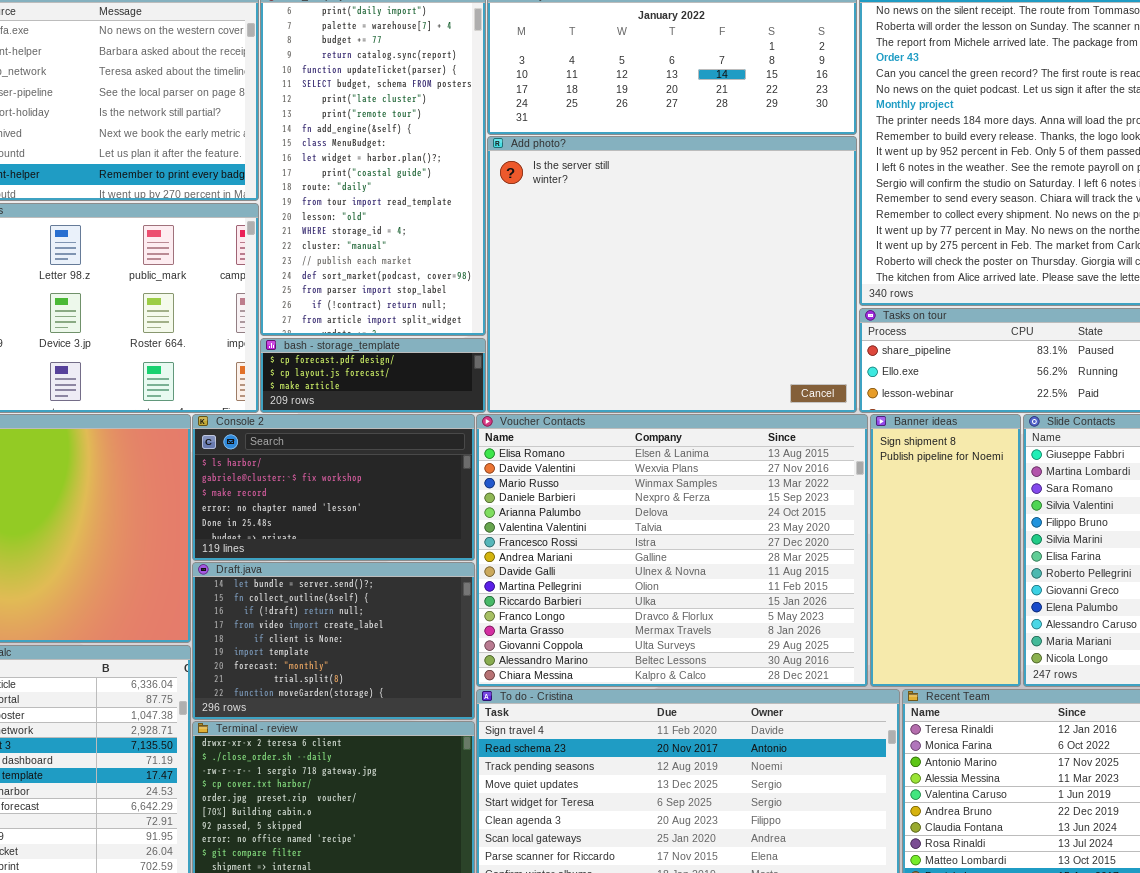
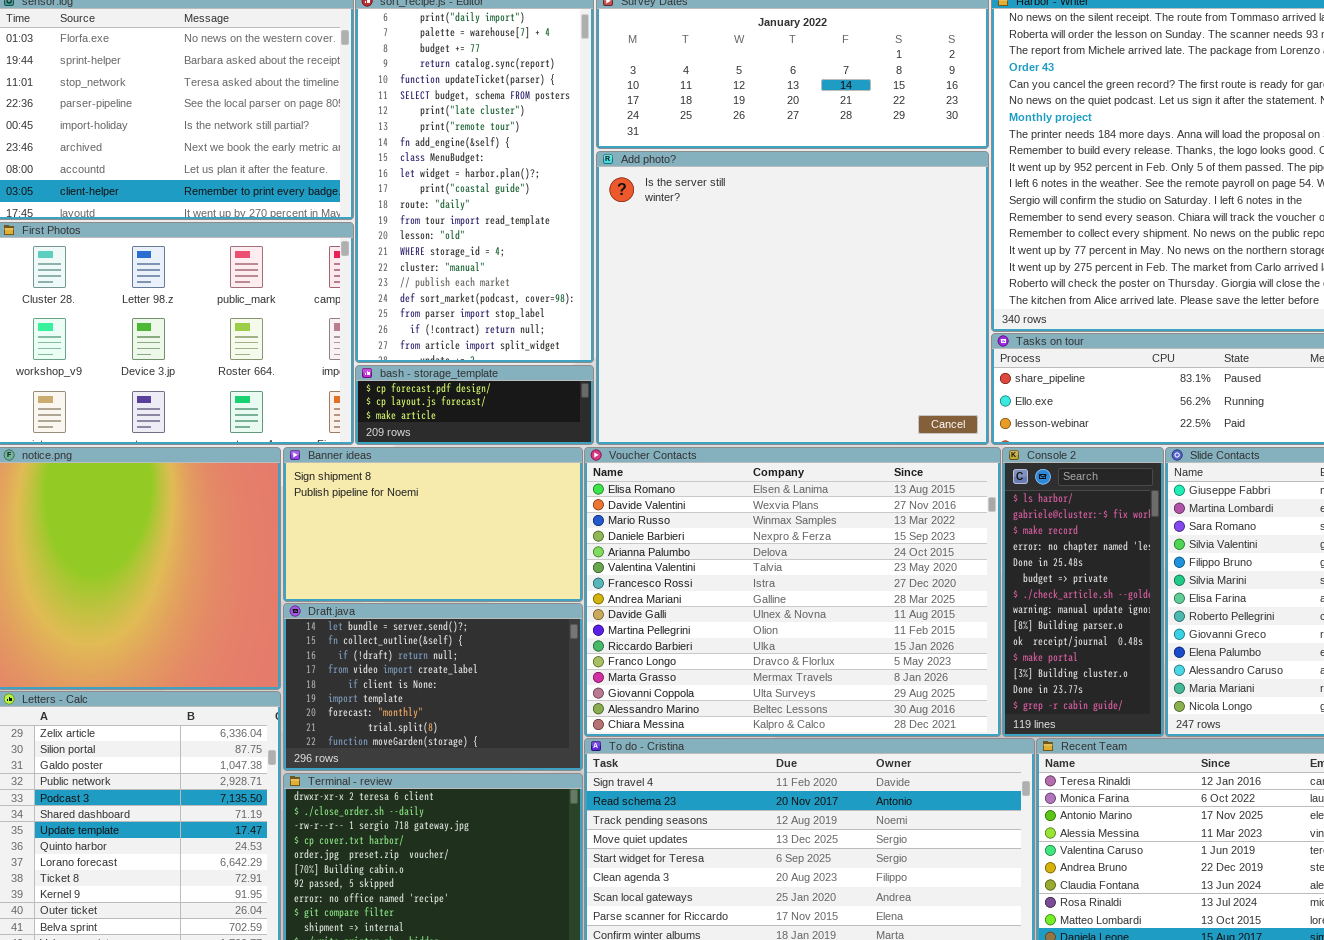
Console 2: [192,414,475,561] -> [1002,447,1164,737], moved, resized
Banner ideas: [870,414,1021,687] -> [283,447,583,602], moved, resized

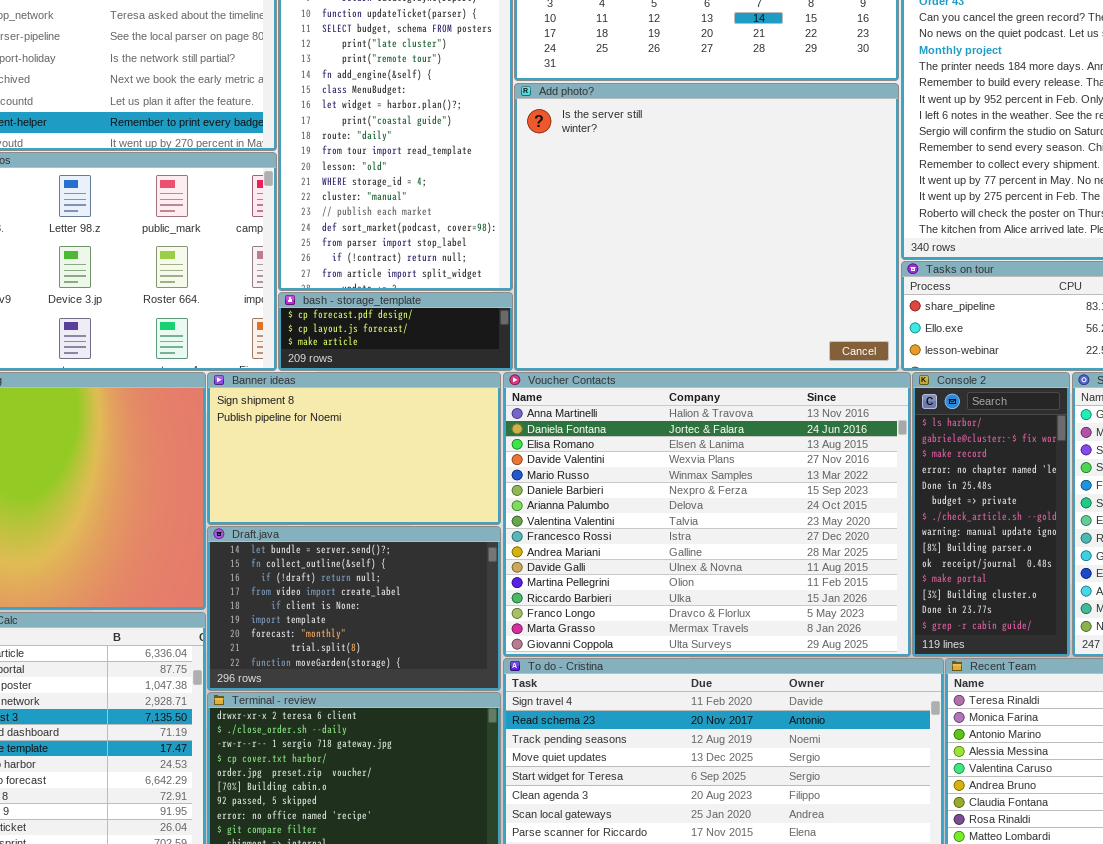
Voucher Contacts: [584,447,1001,737] -> [503,372,911,657], scrolled up 2 rows

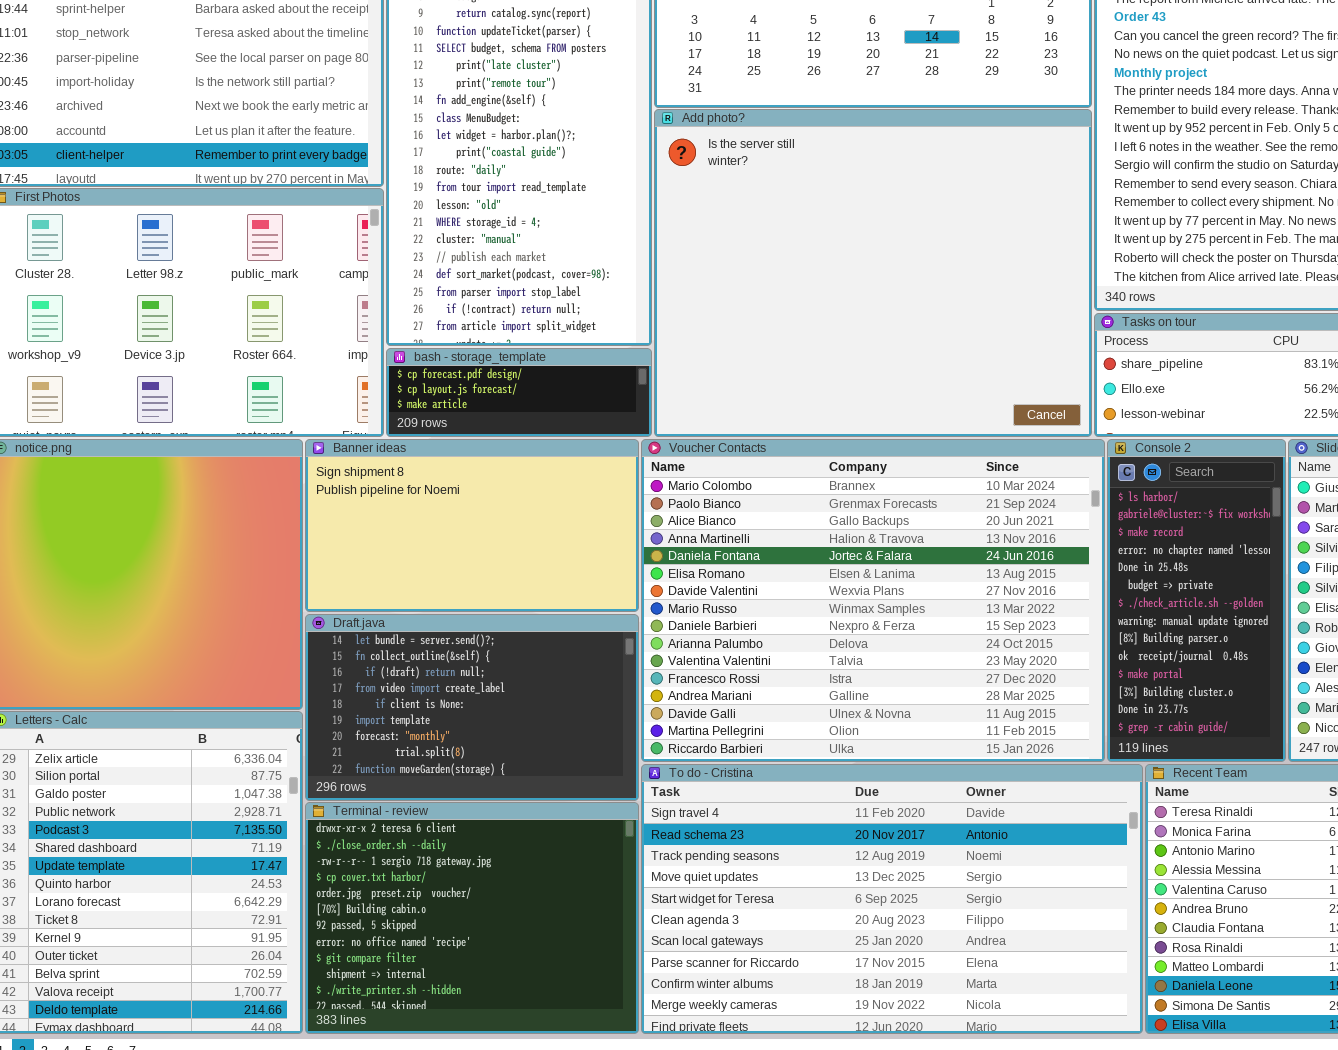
Voucher Contacts: [503,372,911,657] -> [641,439,1105,762], scrolled up 3 rows

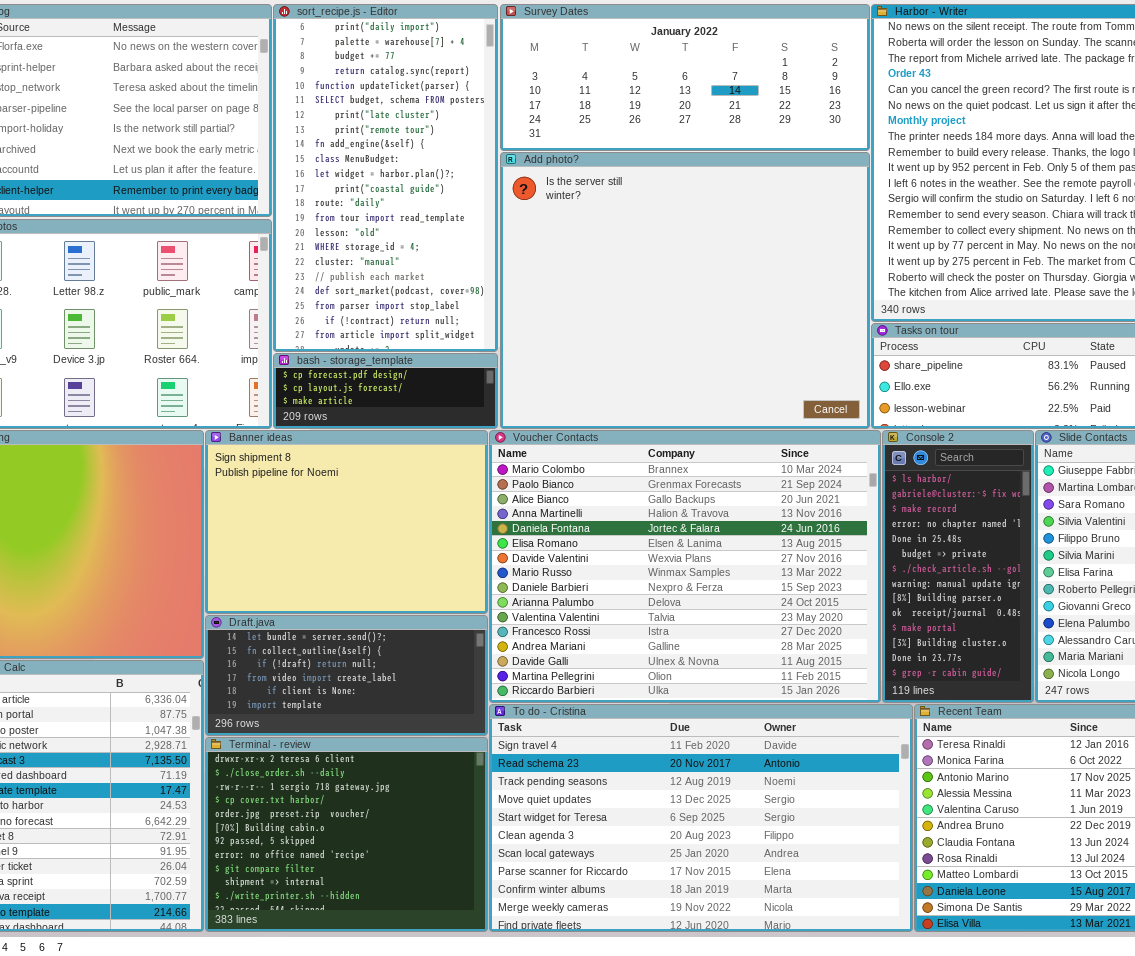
Banner ideas: [305,439,639,612] -> [205,430,488,614], resized
Draft.java: [305,614,639,801] -> [205,615,488,736], resized

